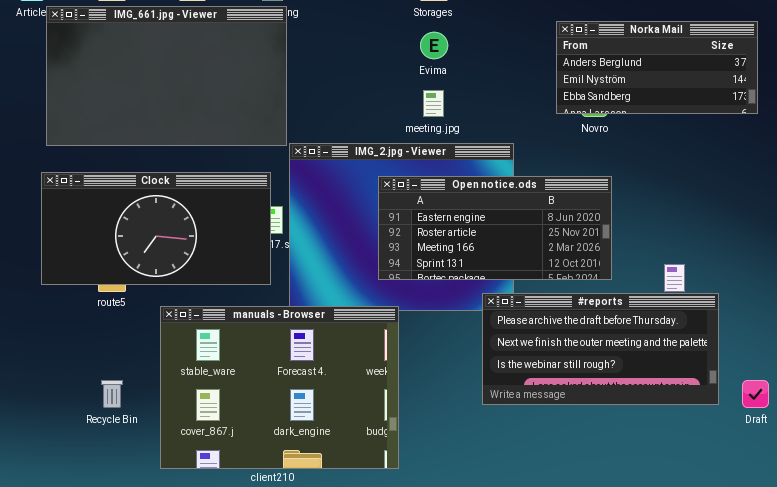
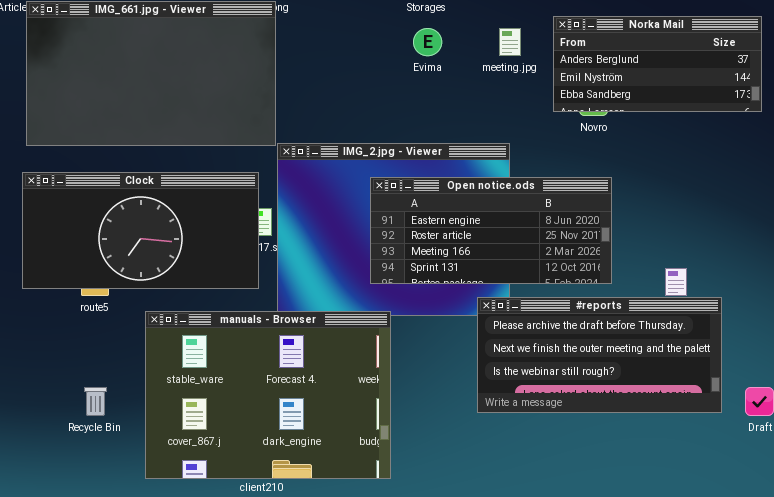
meeting.jpg: [423,90,444,117] -> [499,28,521,56], moved

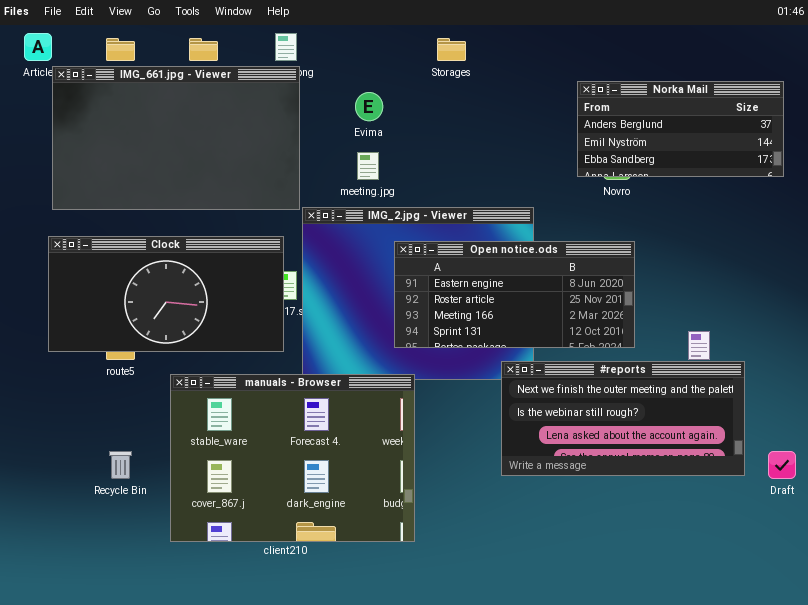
Evima: [413,28,442,56] -> [355,92,383,121], moved
meeting.jpg: [499,28,521,56] -> [357,152,379,180], moved
#reports: [477,297,722,413] -> [501,361,745,476], scrolled down 1 row

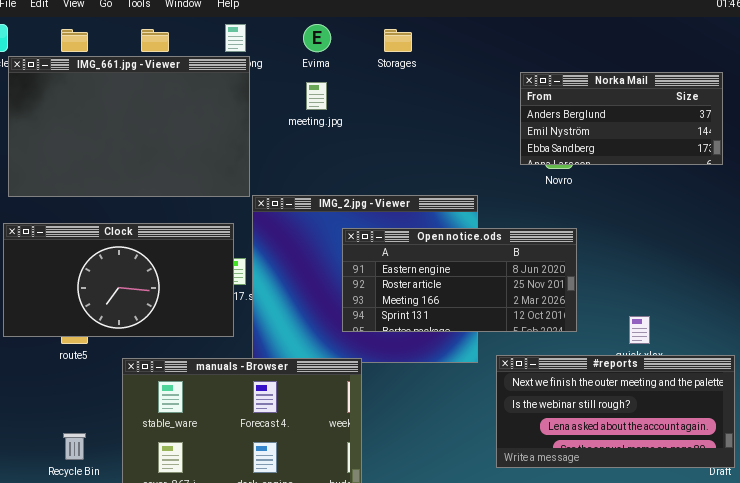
Evima: [355,92,383,121] -> [303,24,331,52], moved
meeting.jpg: [357,152,379,180] -> [306,82,327,110], moved
#reports: [501,361,745,476] -> [496,355,735,468], moved

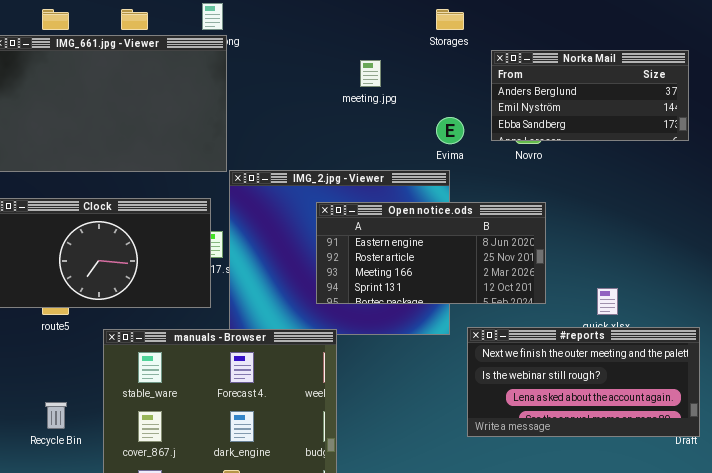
Evima: [303,24,331,52] -> [436,117,464,144], moved
Storages: [384,29,412,52] -> [436,9,464,30], moved
meeting.jpg: [306,82,327,110] -> [360,60,381,87], moved

